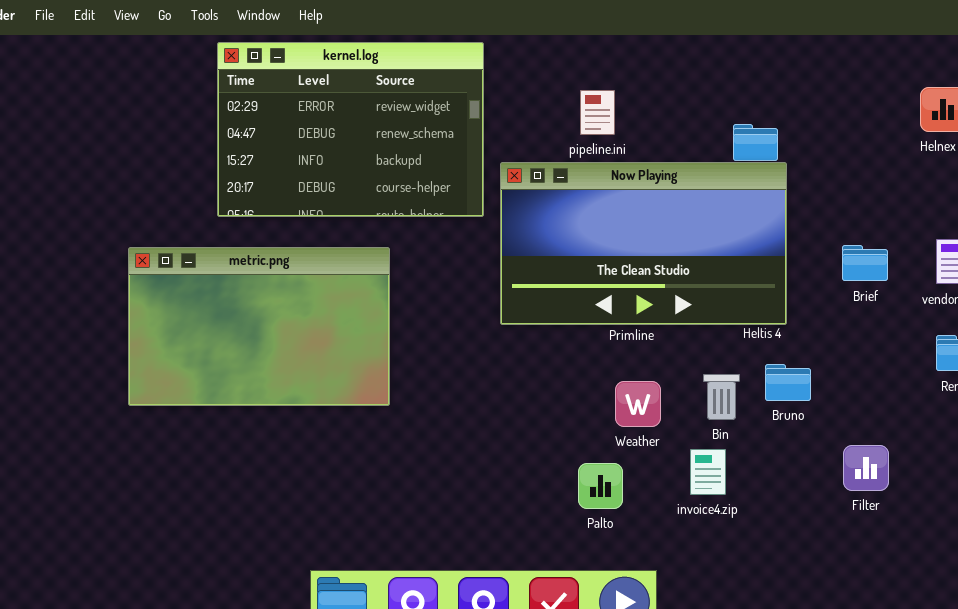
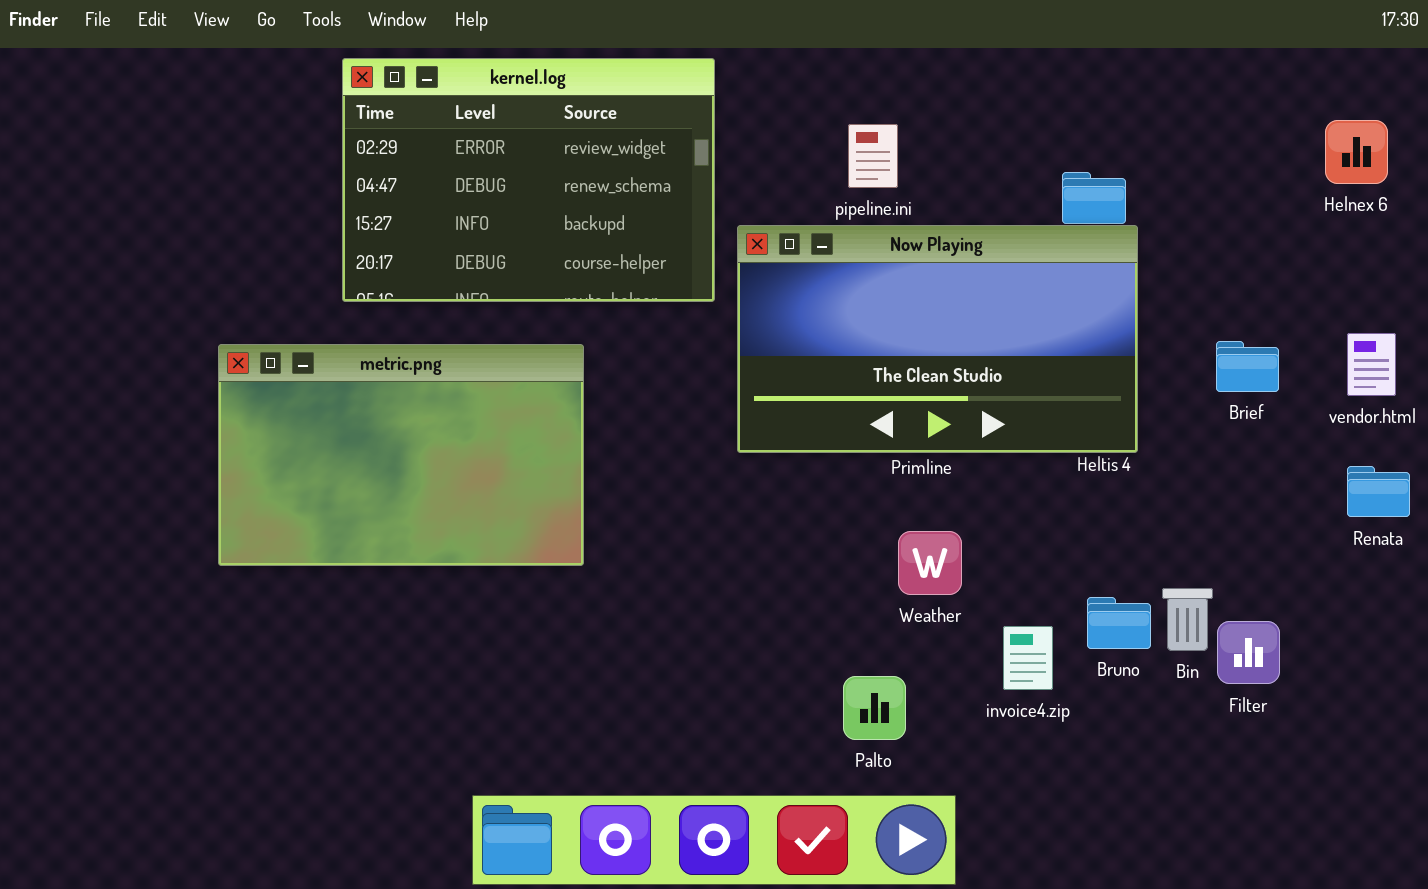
Bruno: [765,364,811,401] -> [1087,597,1151,649], moved
Bin: [703,374,740,420] -> [1162,588,1213,651], moved
Palto: [578,463,623,509] -> [843,676,906,740], moved

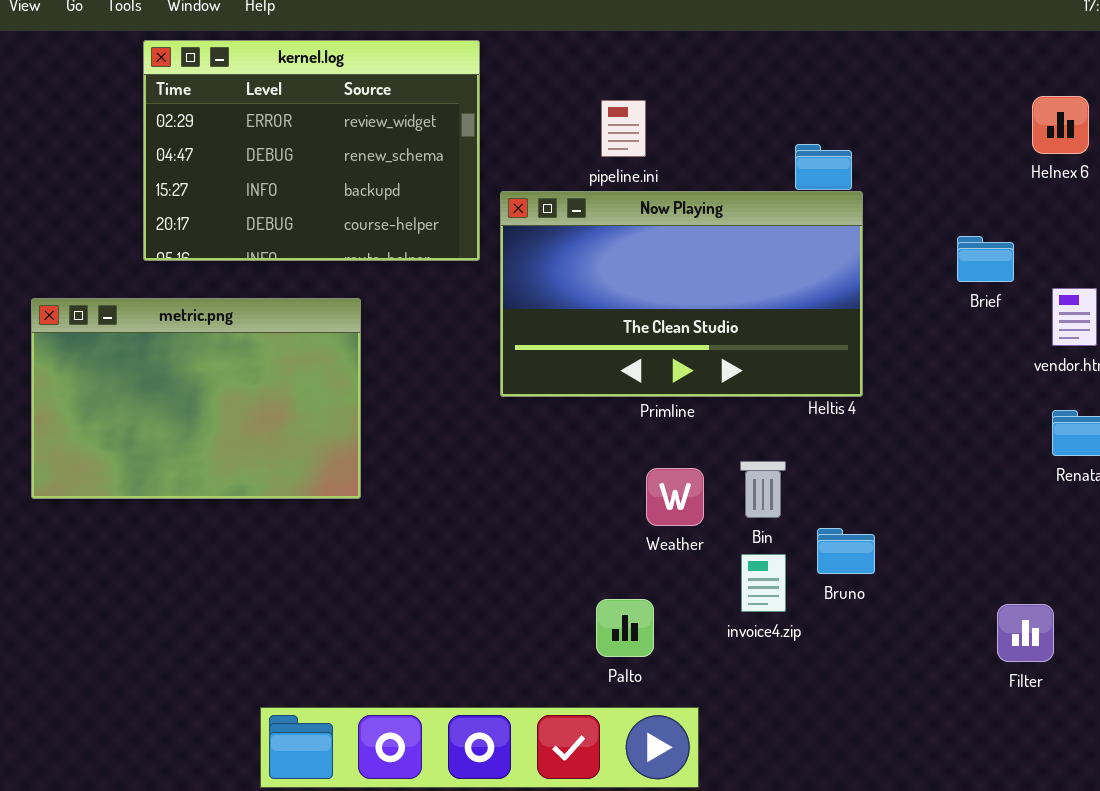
Brief: [1216,341,1279,392] -> [957,236,1014,282], moved
Bin: [1162,588,1213,651] -> [740,461,786,518], moved
Filter: [1217,621,1280,684] -> [997,604,1054,662], moved

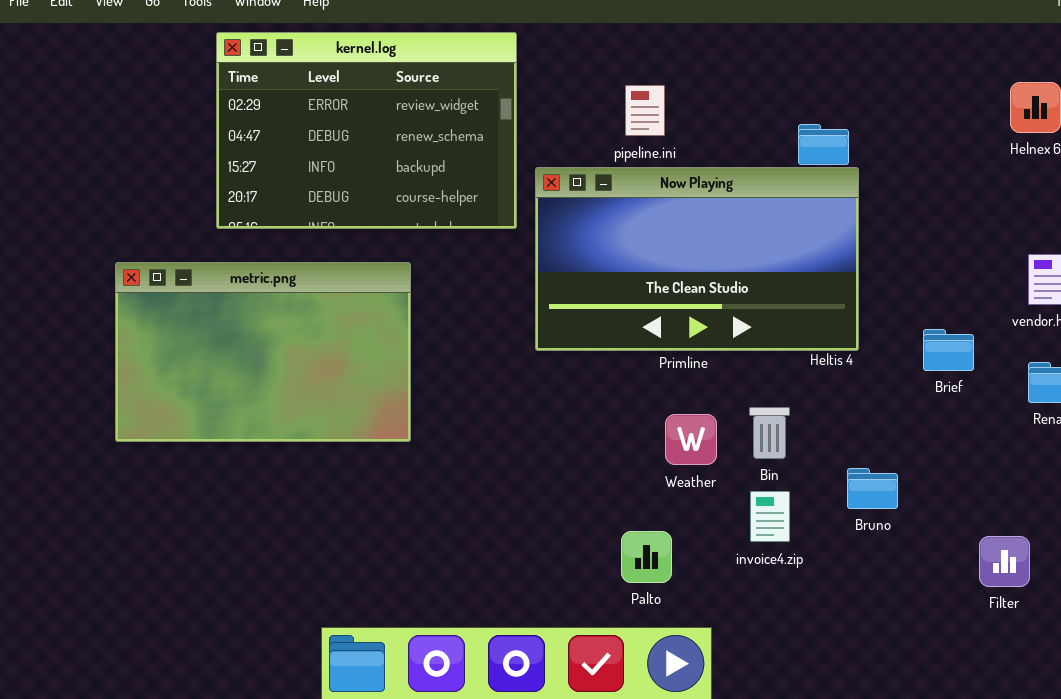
Brief: [957,236,1014,282] -> [923,329,974,371], moved
Bruno: [817,528,875,574] -> [847,468,898,509], moved

